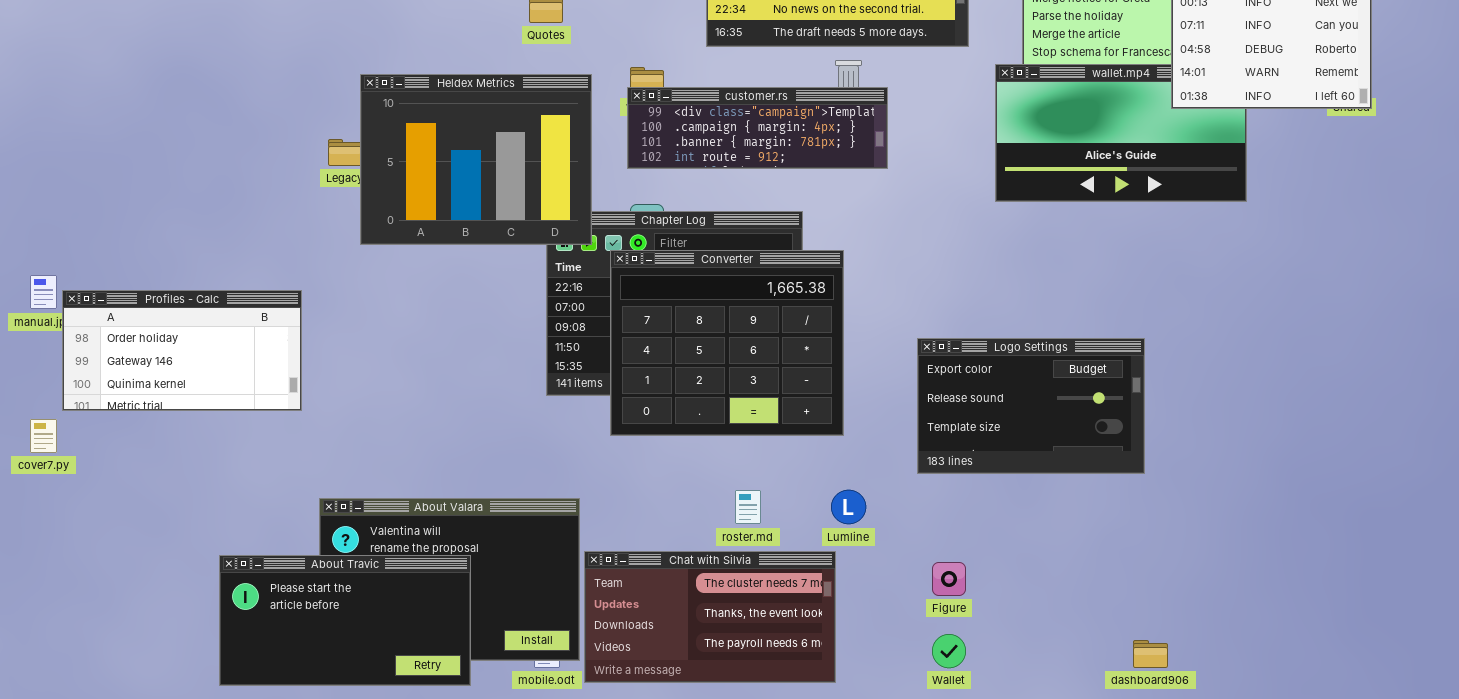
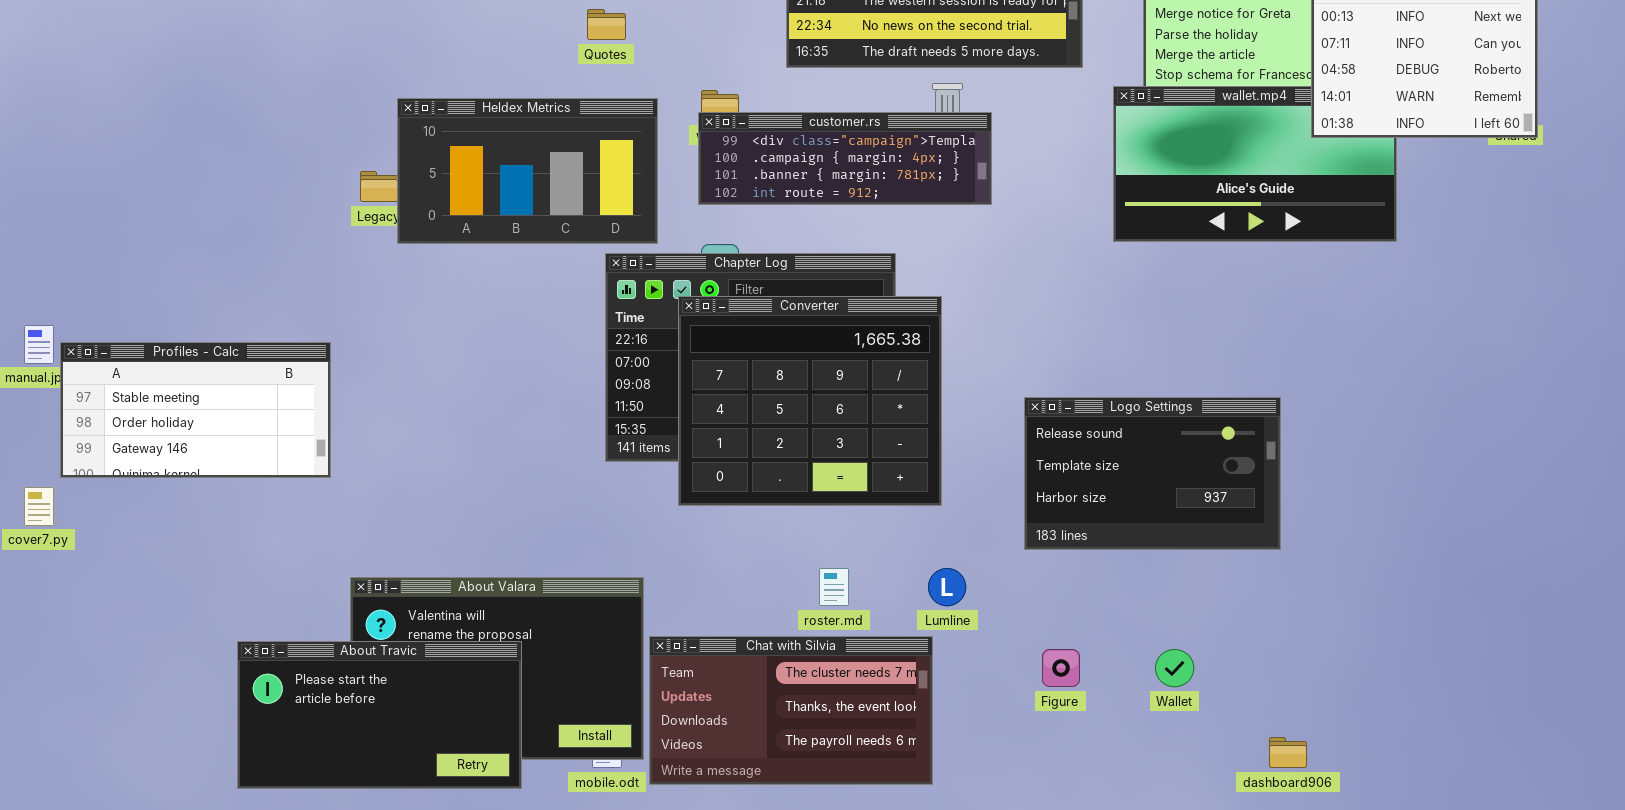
Heldex Metrics: [360,74,592,245] -> [397,98,658,244], resized
Profiles - Calc: [62,290,302,411] -> [60,342,331,478], scrolled up 1 row
Logo Settings: [917,338,1145,474] -> [1024,397,1281,550], scrolled down 1 row
Wallet: [932,634,966,668] -> [1155,649,1194,687], moved

